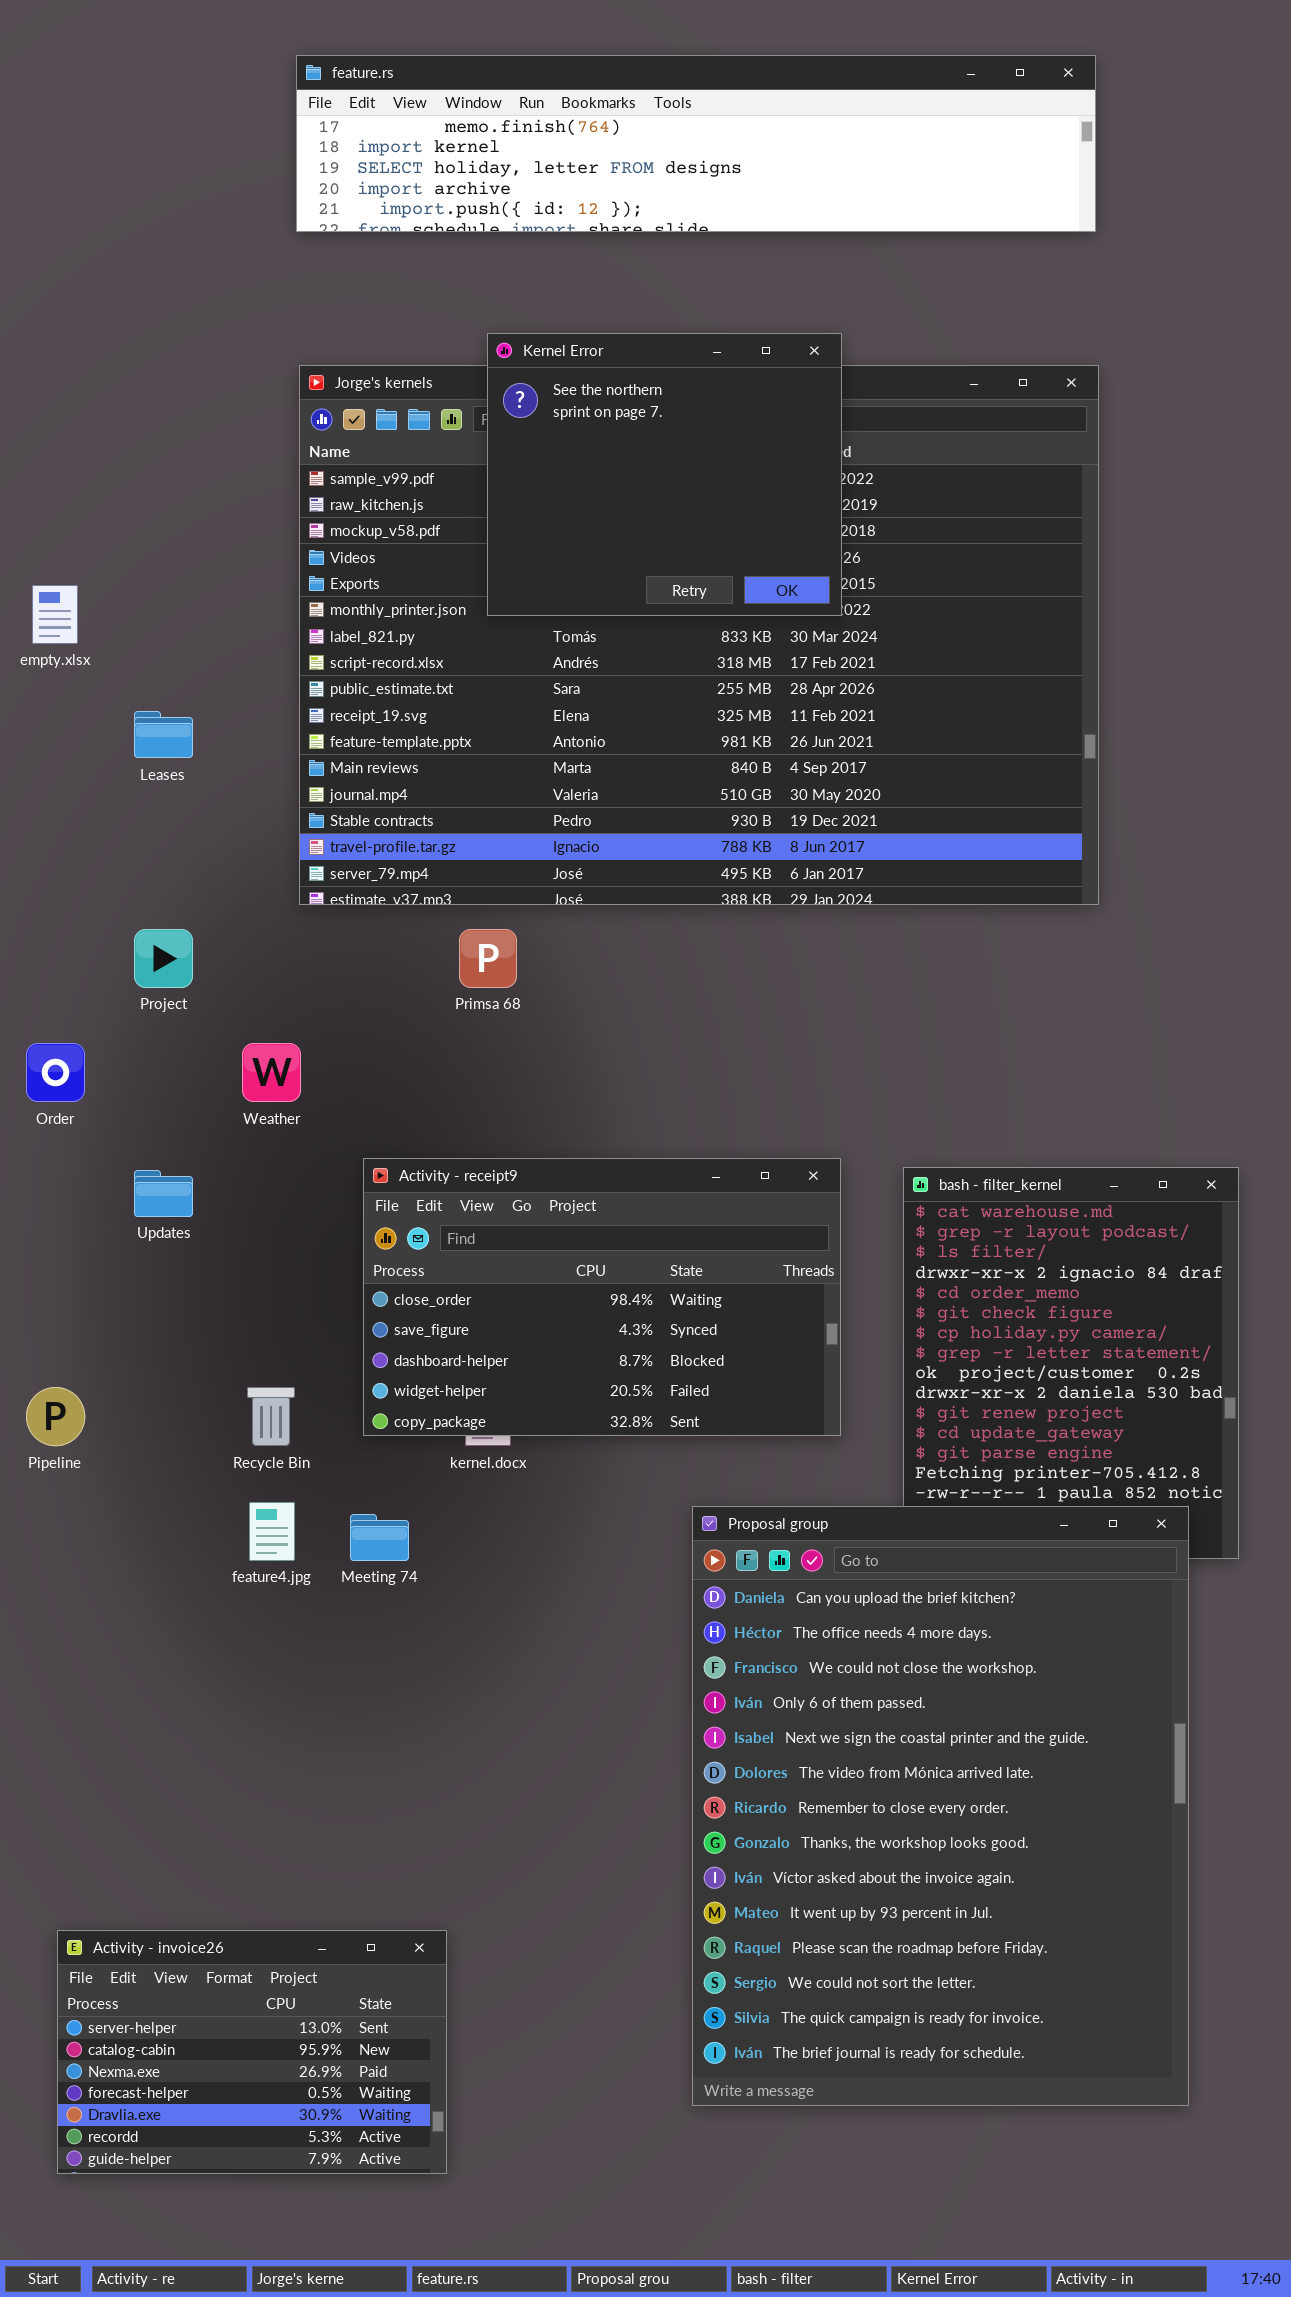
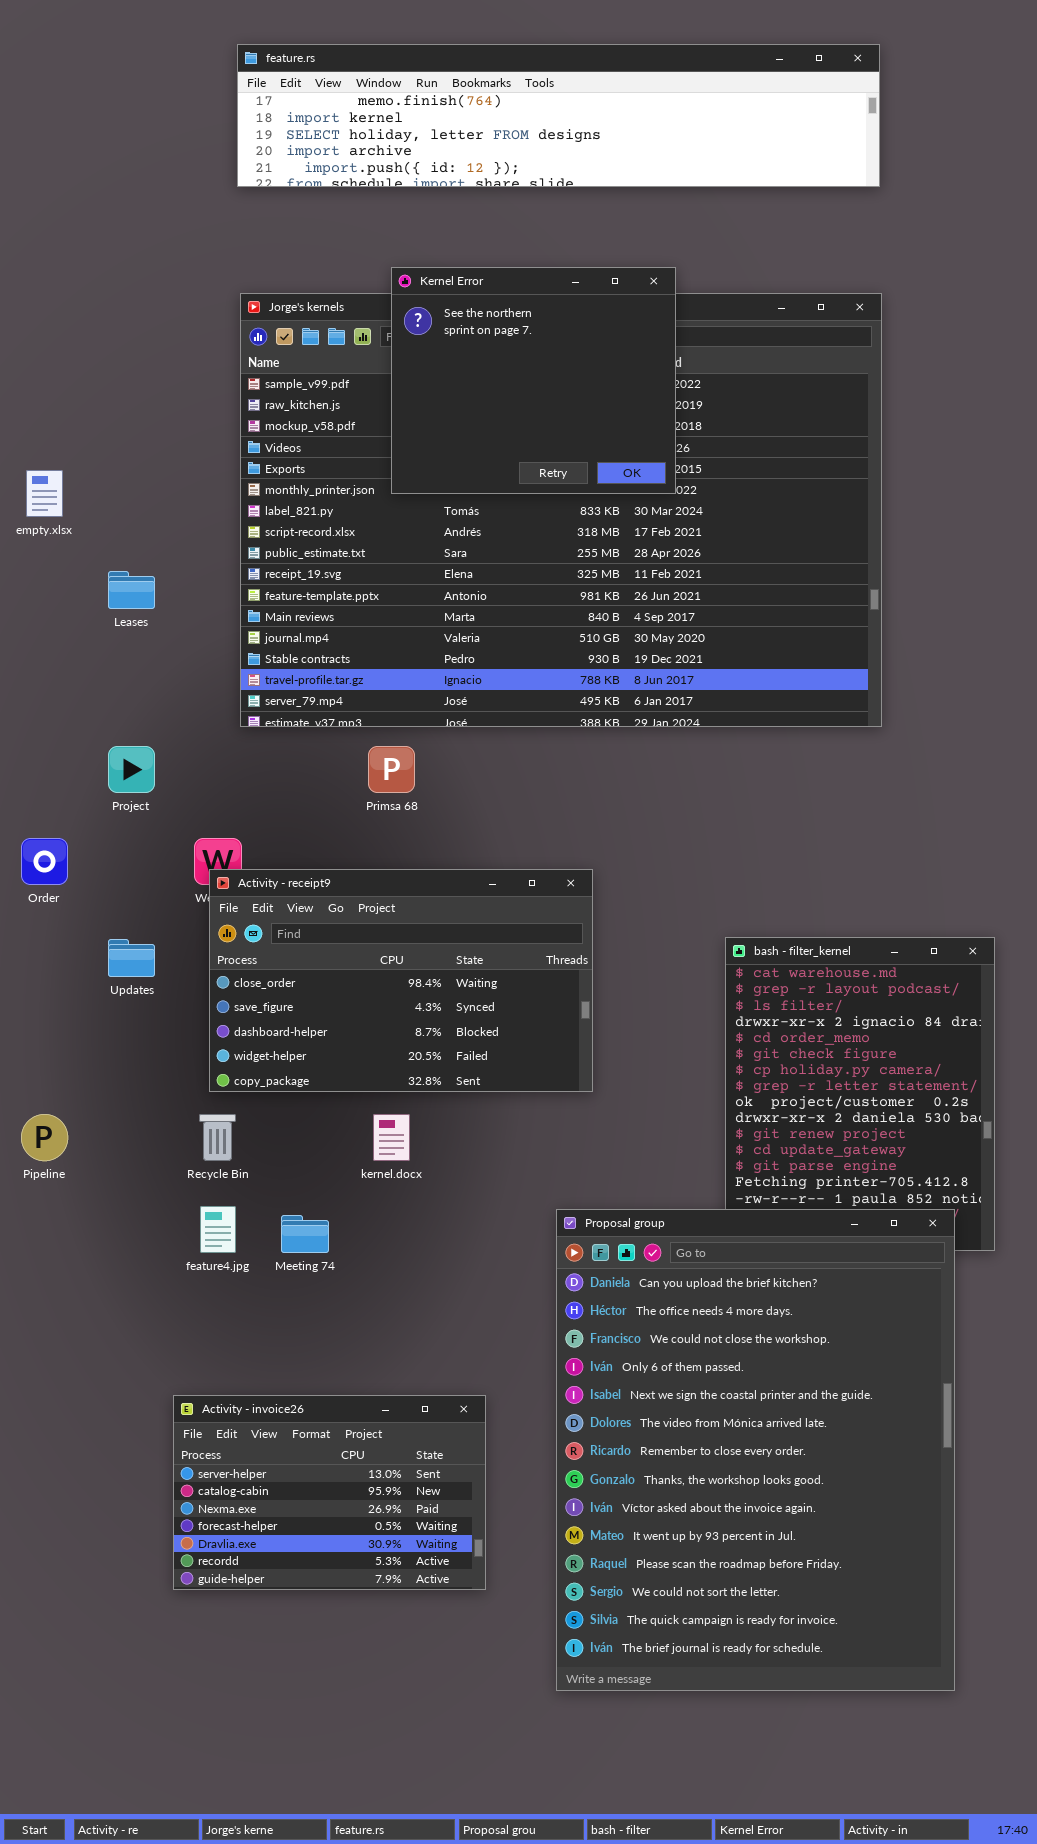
Activity - receipt9: [363,1158,841,1436] -> [209,869,593,1092], moved
Activity - invoice26: [57,1930,447,2174] -> [173,1395,486,1590], moved

